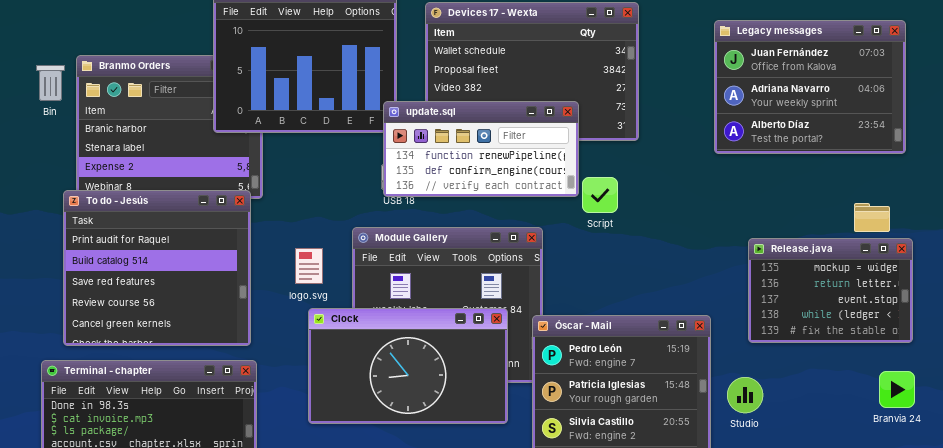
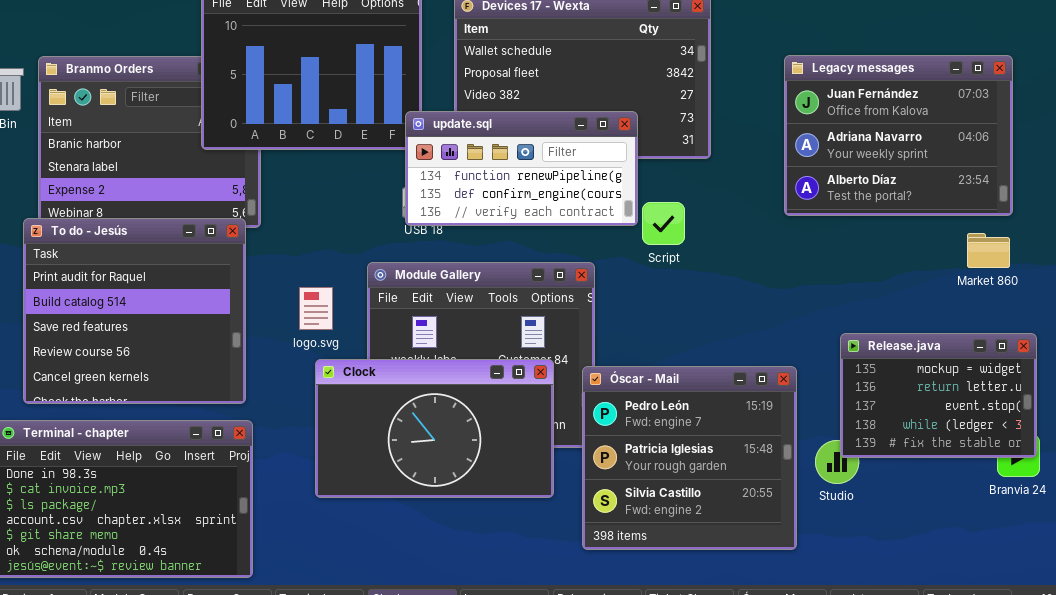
Legacy messages: [714,20,906,154] -> [784,55,1013,216], moved
Release.java: [748,238,913,343] -> [840,333,1037,458], moved

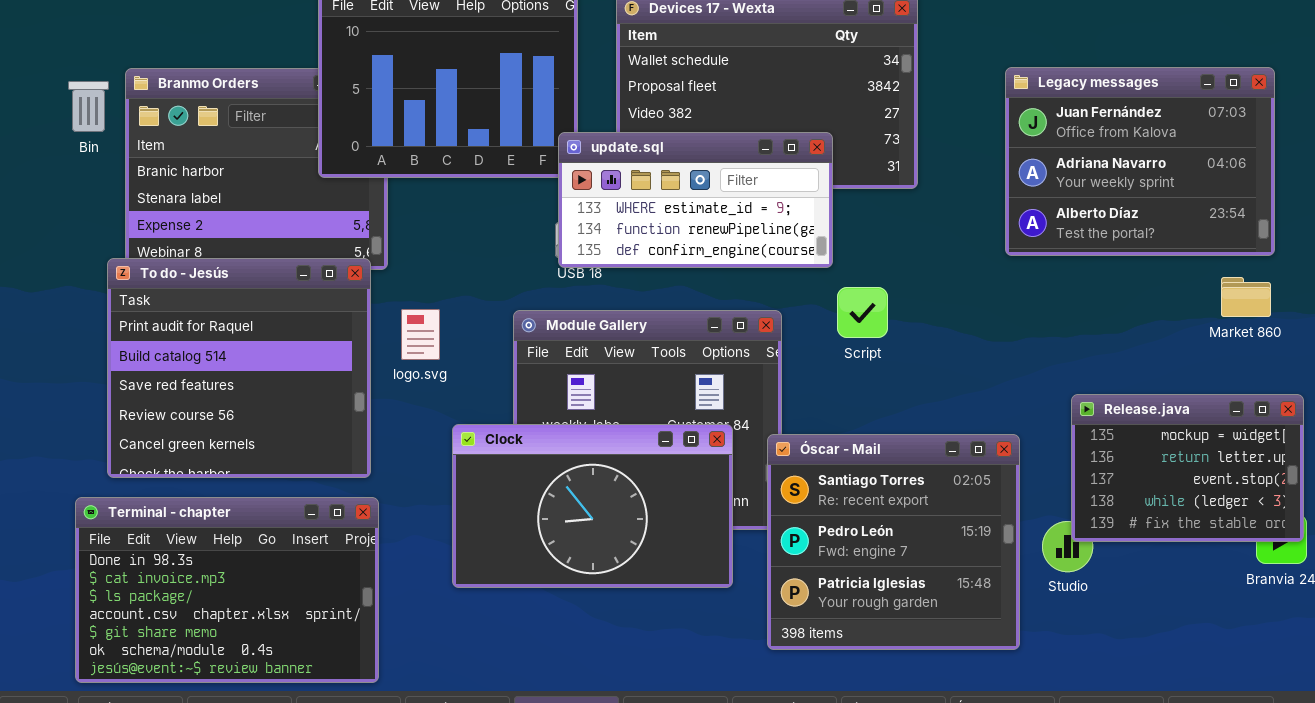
update.sql: [405,111,638,226] -> [558,132,833,268], scrolled up 1 row
Script: [642,202,685,245] -> [837,287,888,338], moved
logo.svg: [299,287,333,330] -> [401,309,440,360], moved
Óscar - Mail: [582,366,797,550] -> [767,434,1020,650], scrolled up 1 row

